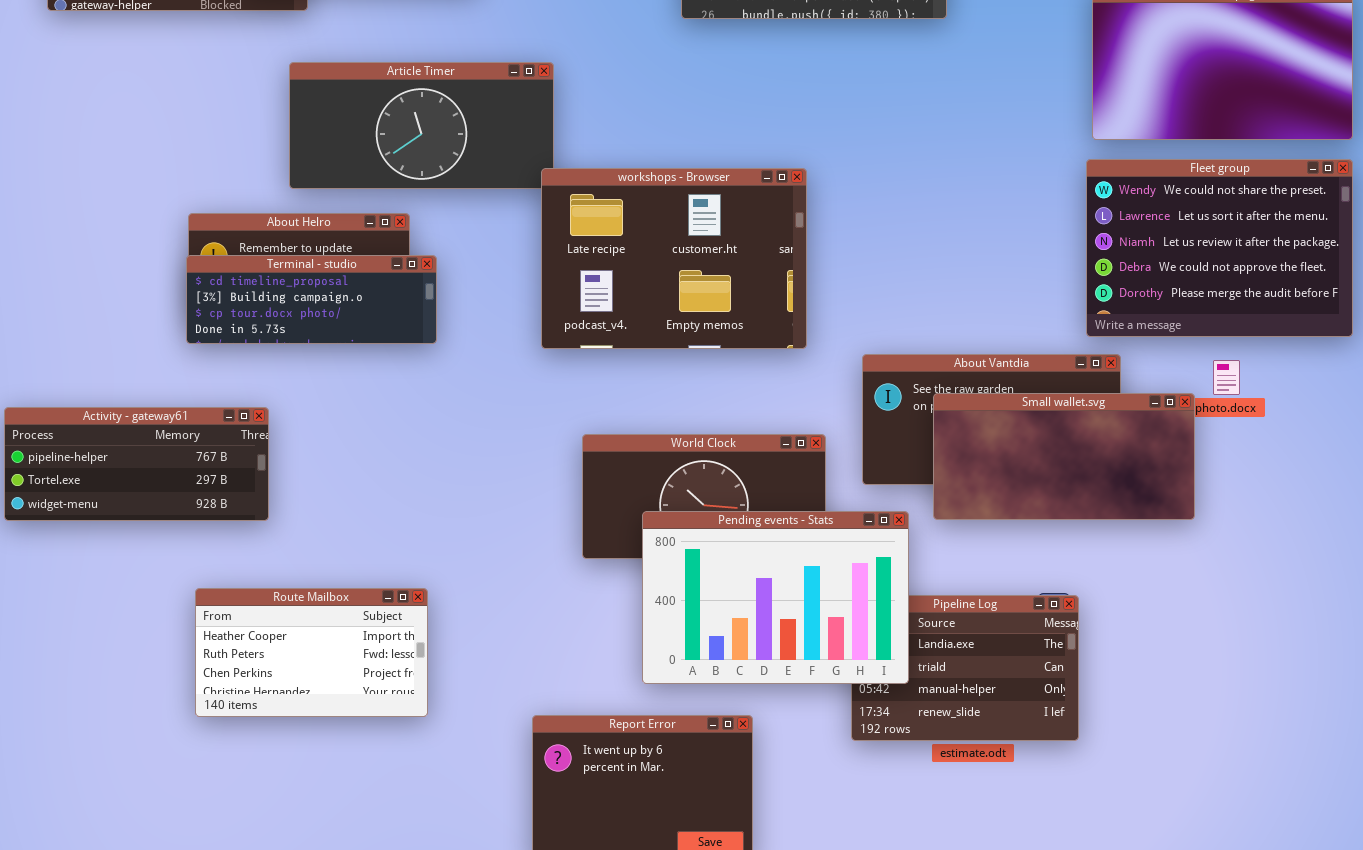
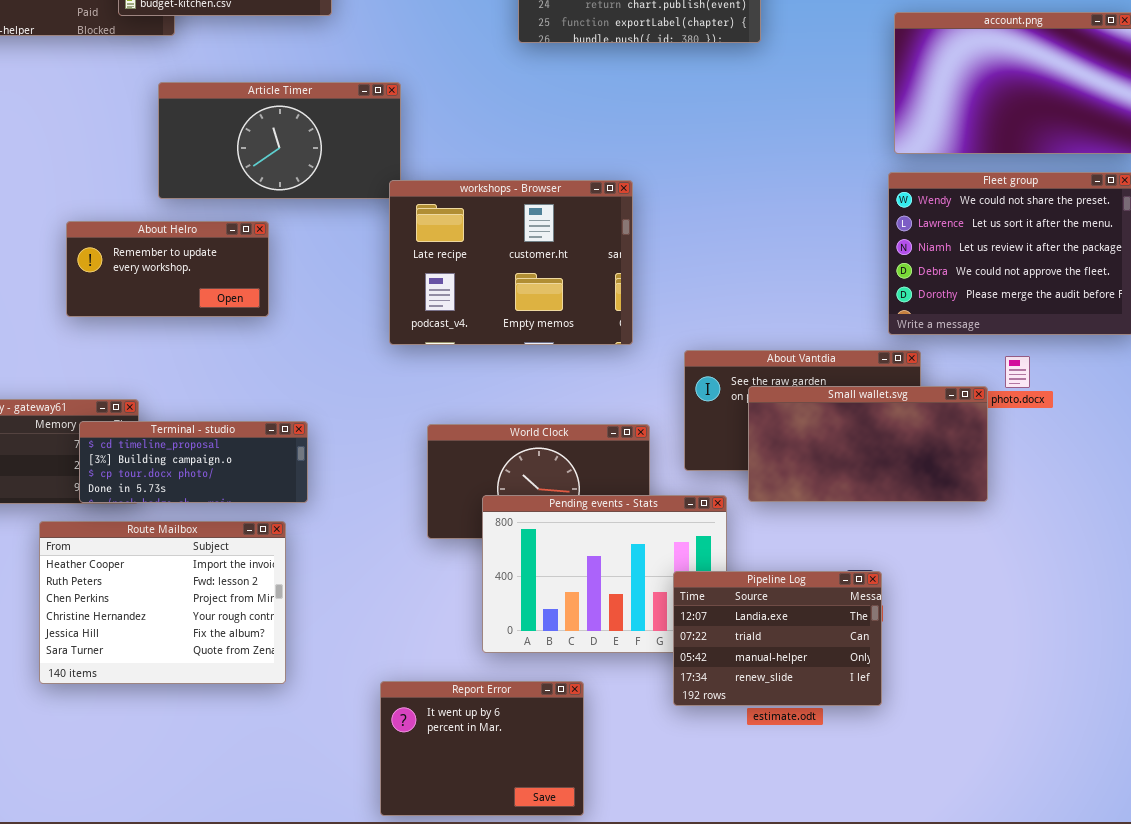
Terminal - studio: [186,255,437,344] -> [79,421,308,503], moved
Route Mailbox: [195,588,428,717] -> [39,521,286,684], resized
Pipeline Log: [851,595,1079,741] -> [673,571,882,706], raised

